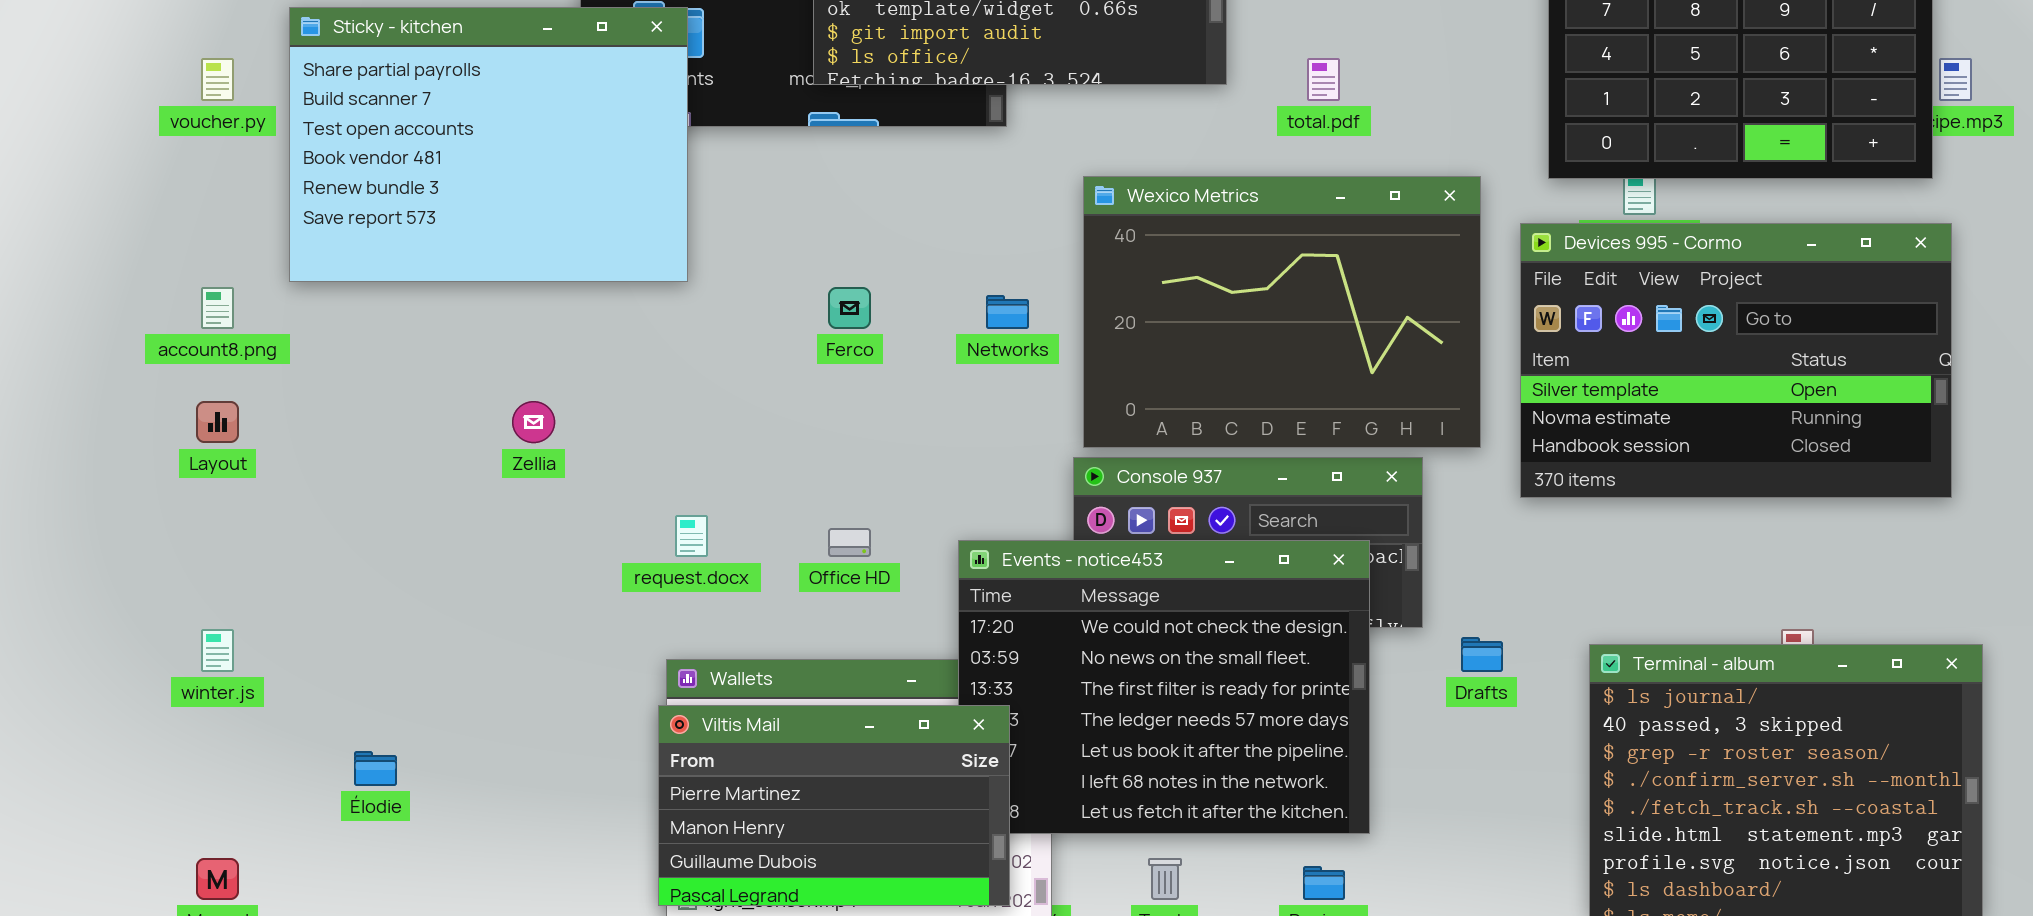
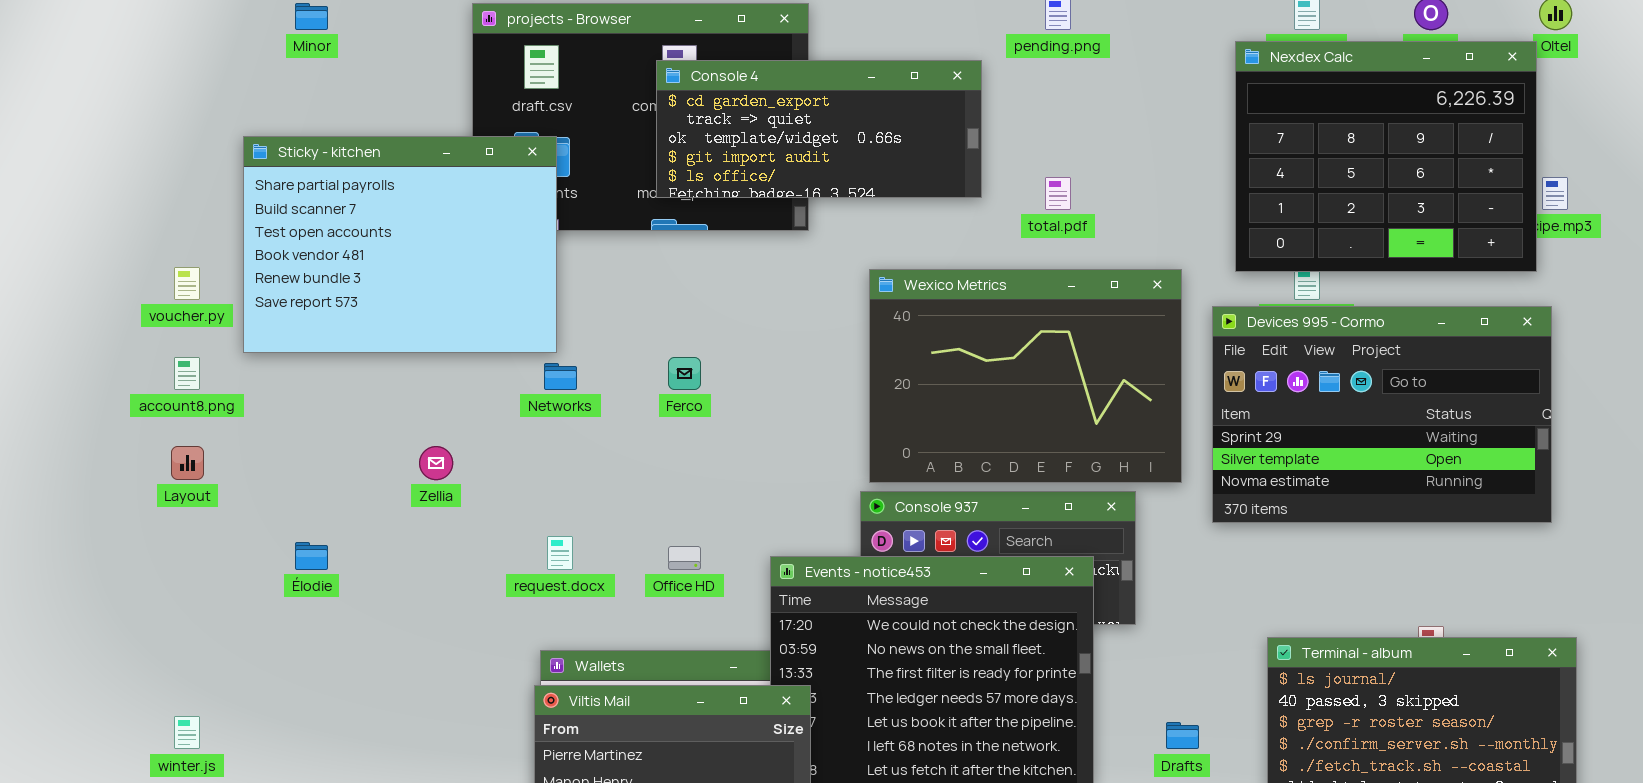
voucher.py: [201,58,234,101] -> [174,267,200,300], moved
Devices 995 - Cormo: [1520,223,1952,498] -> [1212,306,1552,523], scrolled up 1 row
Networks: [986,295,1029,329] -> [544,363,577,390], moved
winter.js: [201,629,234,672] -> [174,716,200,749], moved
Drafts: [1461,637,1503,672] -> [1166,722,1199,749], moved
Élodie: [354,751,397,786] -> [295,542,328,570], moved

